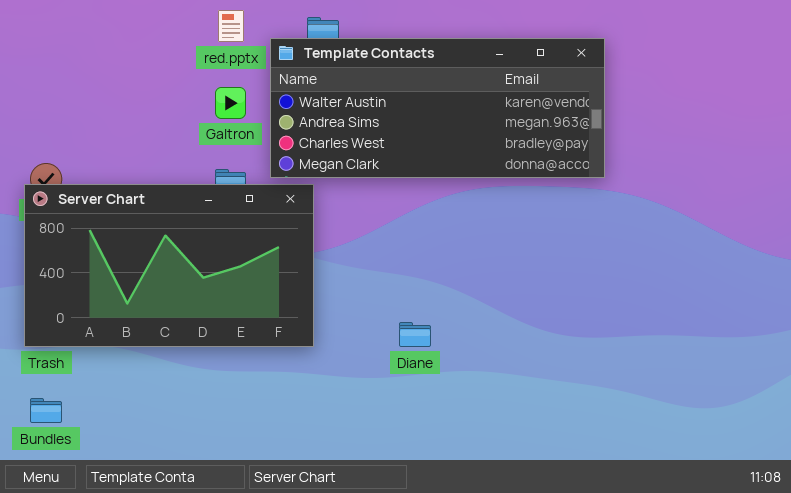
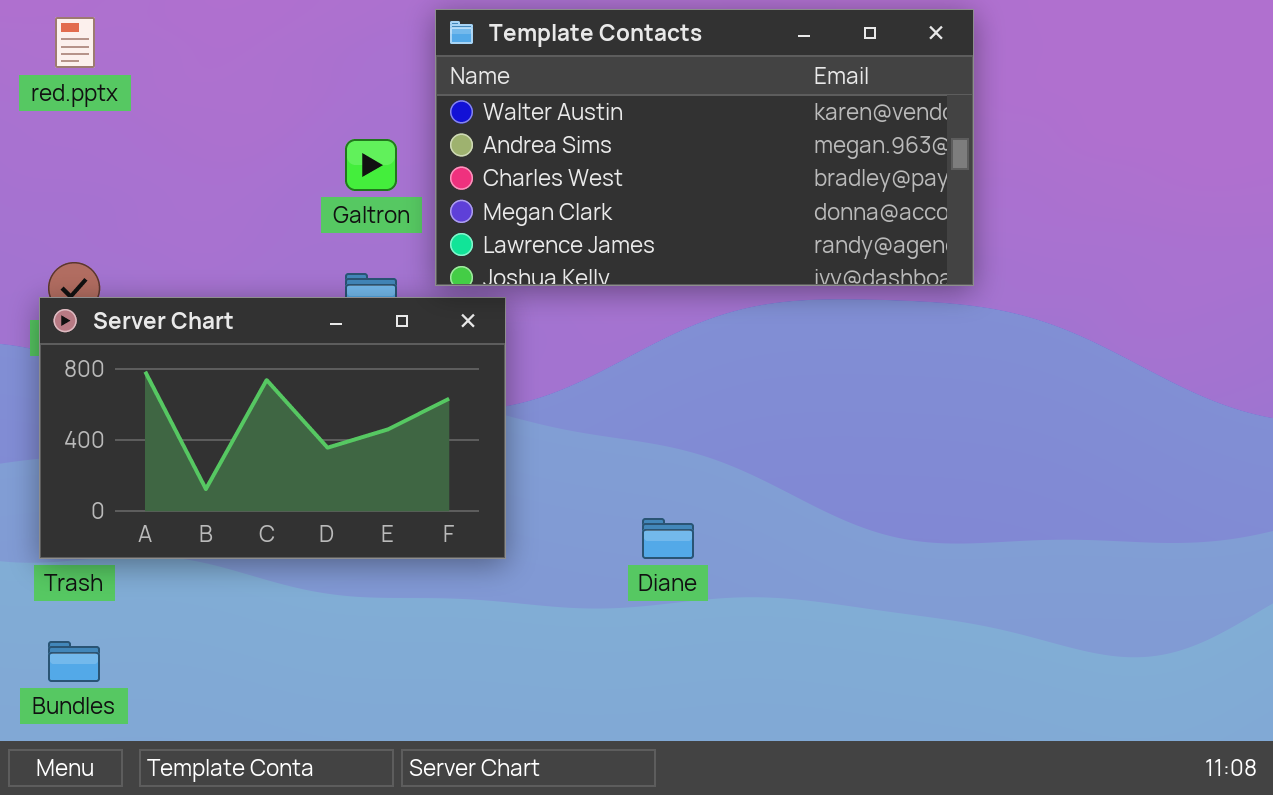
red.pptx: [218,10,244,42] -> [55,17,95,68], moved
Template Contacts: [270,38,605,178] -> [435,9,974,286], resized

